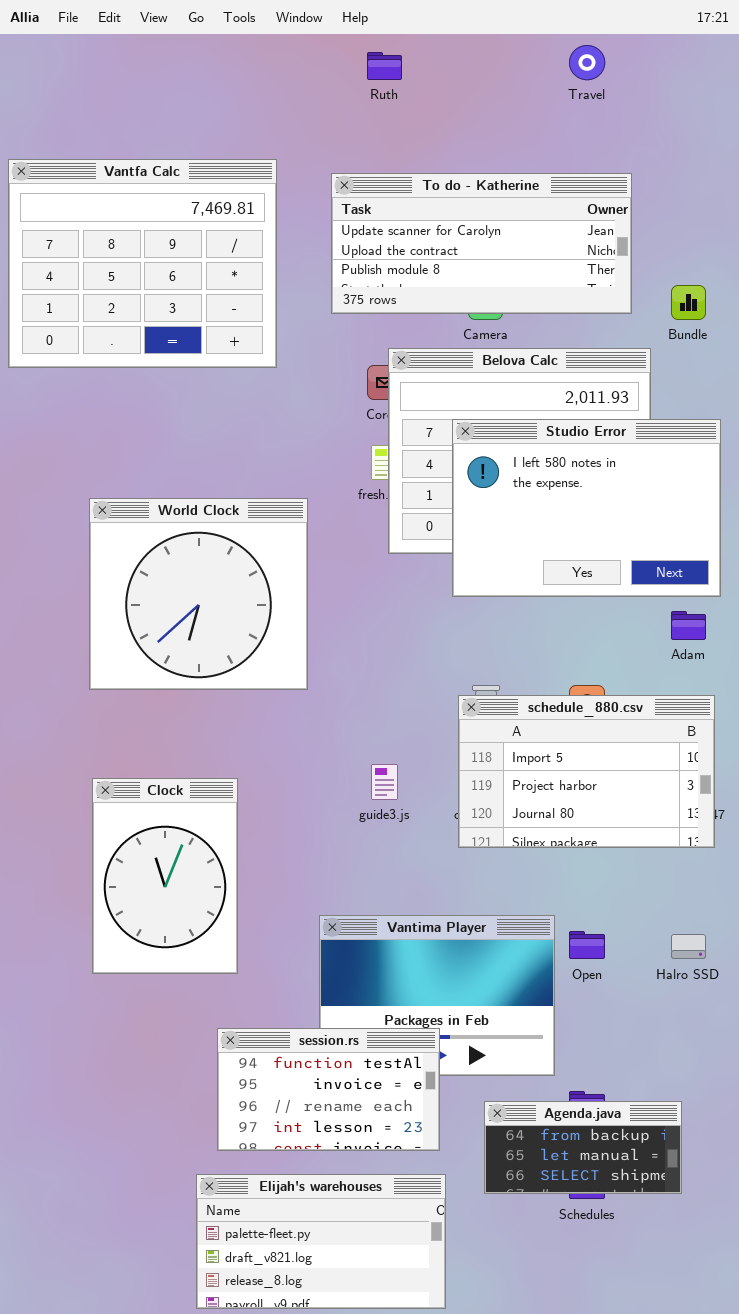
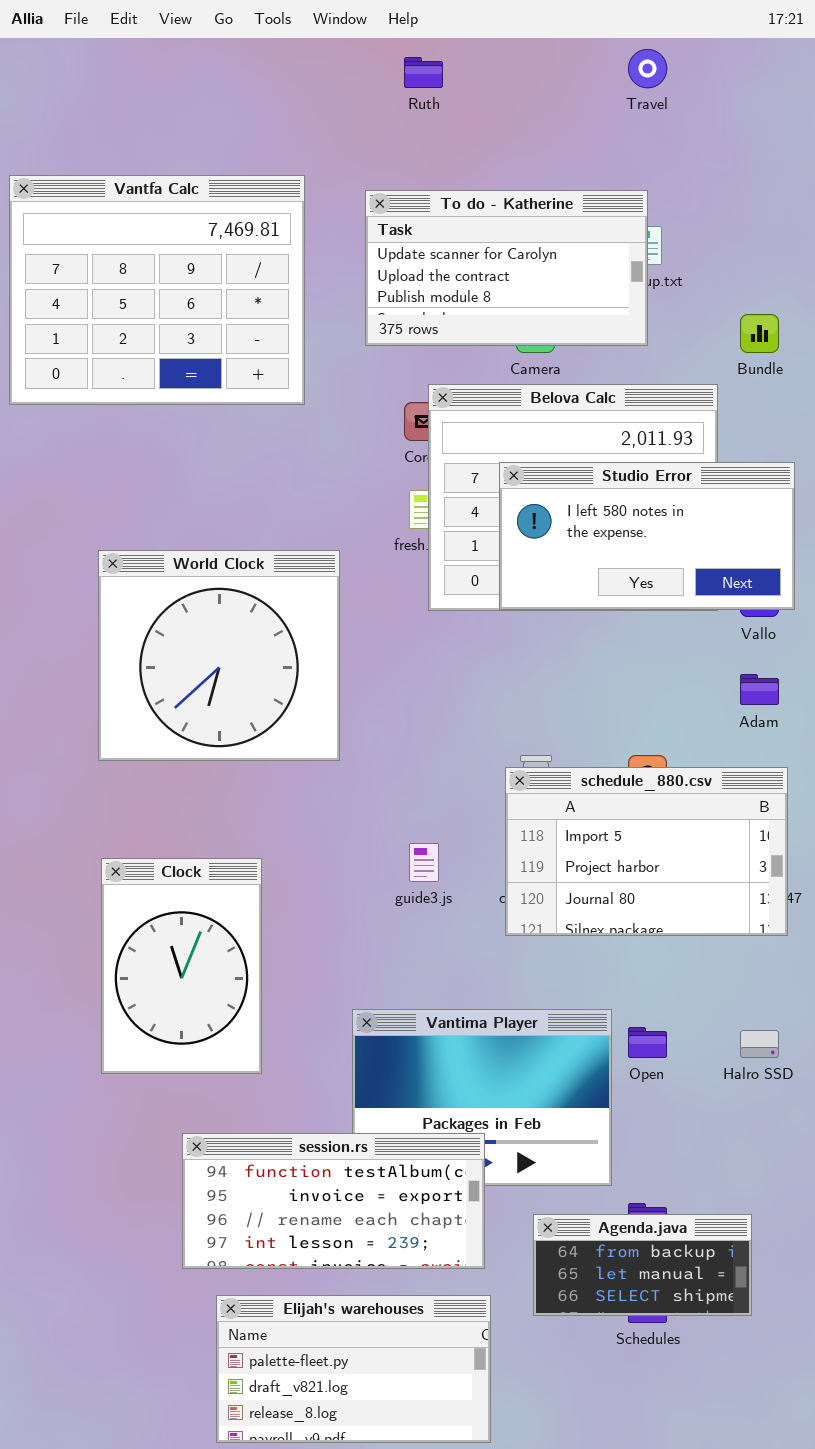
To do - Katherine: [331,173,632,314] -> [365,190,648,346], resized
Studio Error: [452,419,721,597] -> [499,462,795,610], resized
session.rs: [217,1028,440,1151] -> [182,1133,485,1269], resized

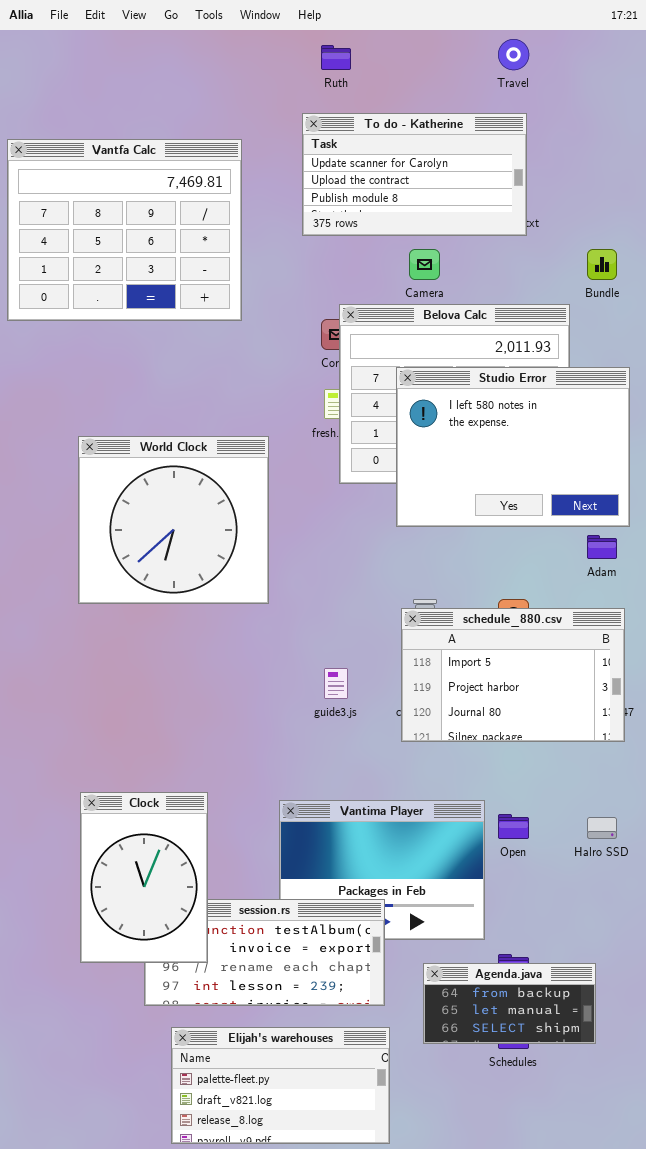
To do - Katherine: [365,190,648,346] -> [302,113,527,236], moved
Studio Error: [499,462,795,610] -> [396,367,630,527], resized
Clock: [101,858,262,1074] -> [80,792,208,963], moved

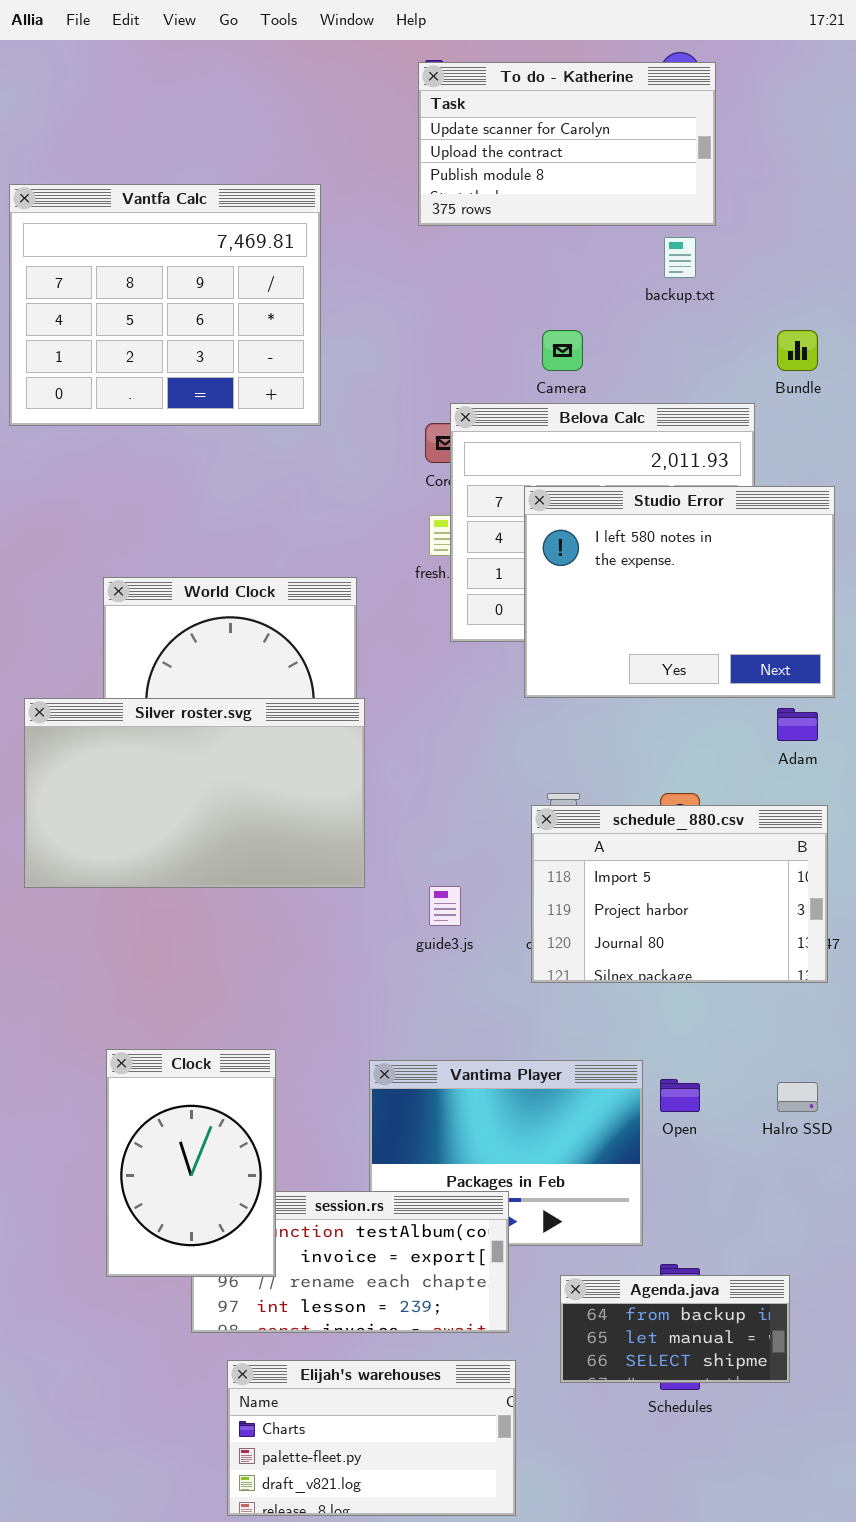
To do - Katherine: [302,113,527,236] -> [418,62,716,226], moved
Silver roster.svg: none -> [24,698,365,888], opened
Elijah's warehouses: [171,1027,390,1144] -> [227,1360,516,1516], scrolled up 1 row

